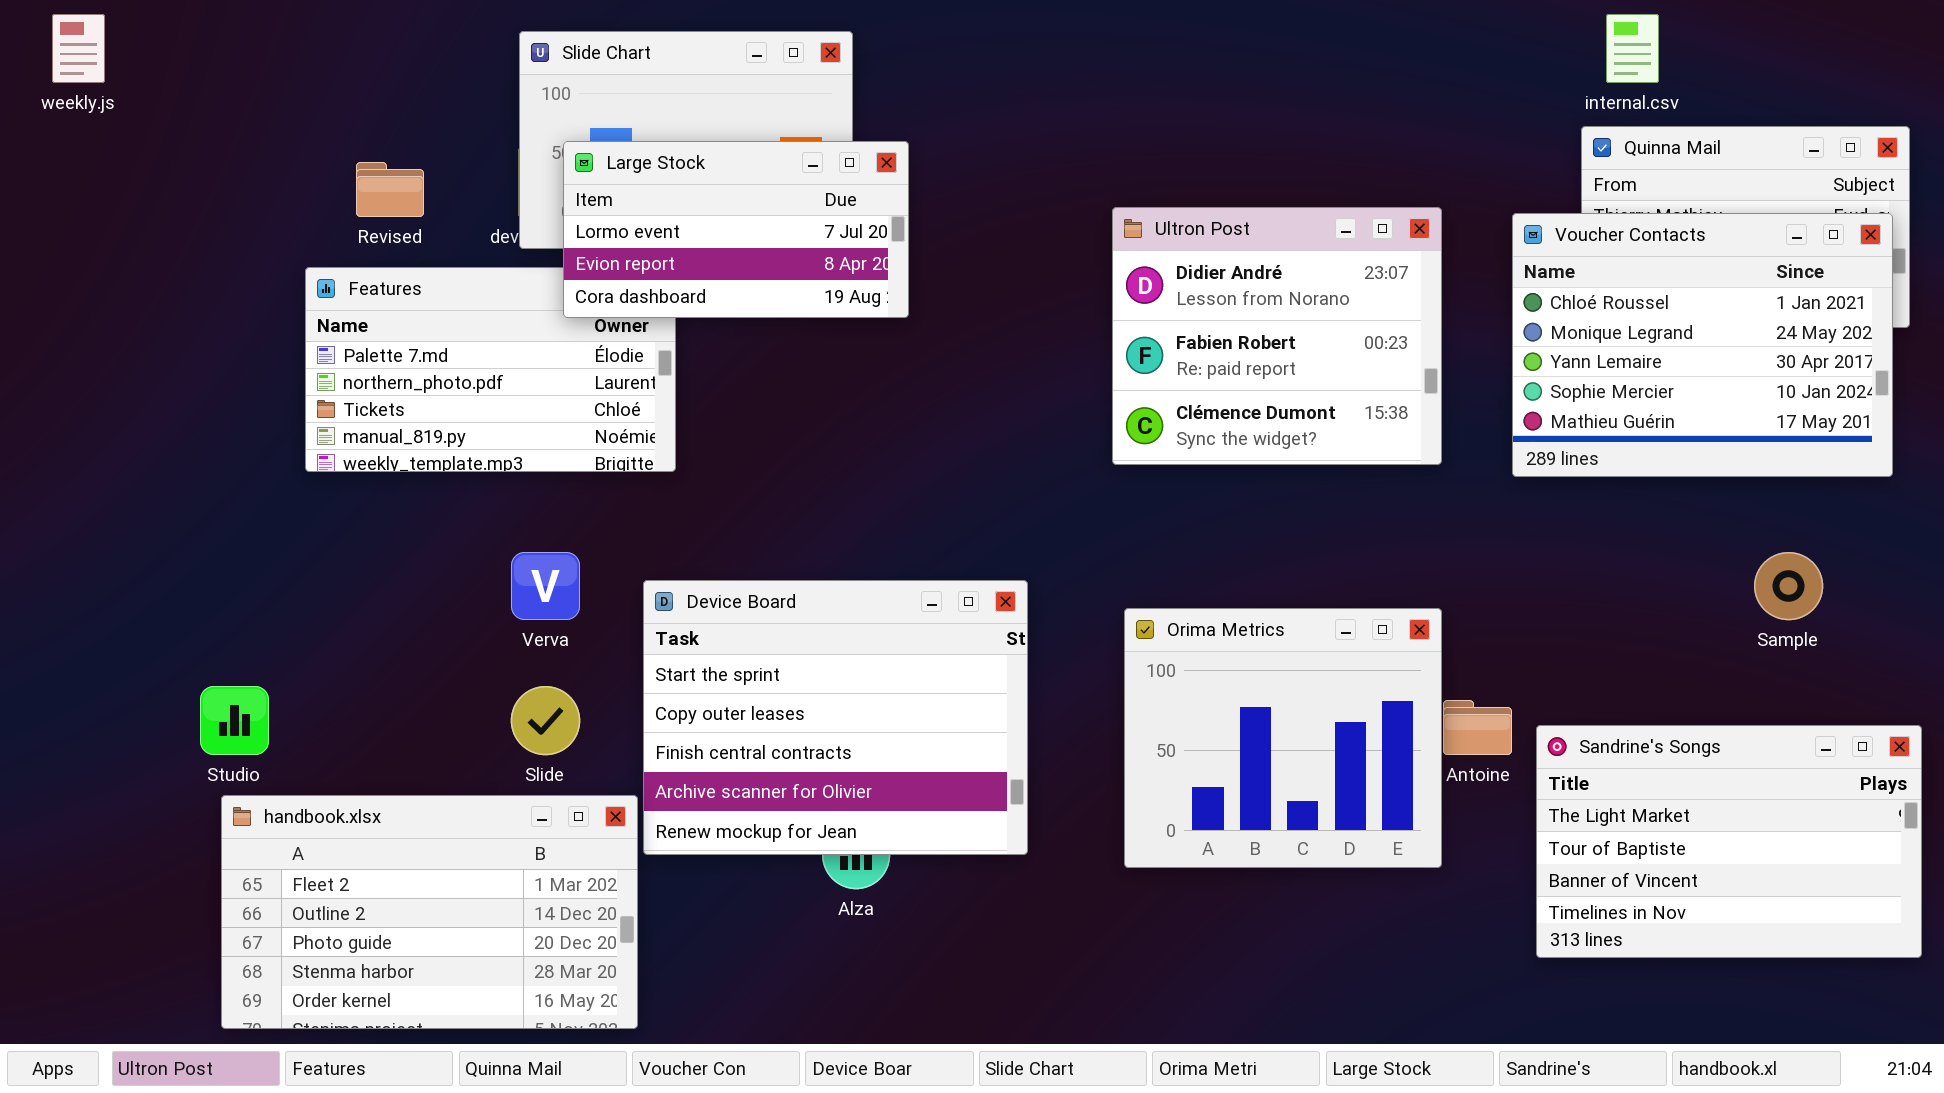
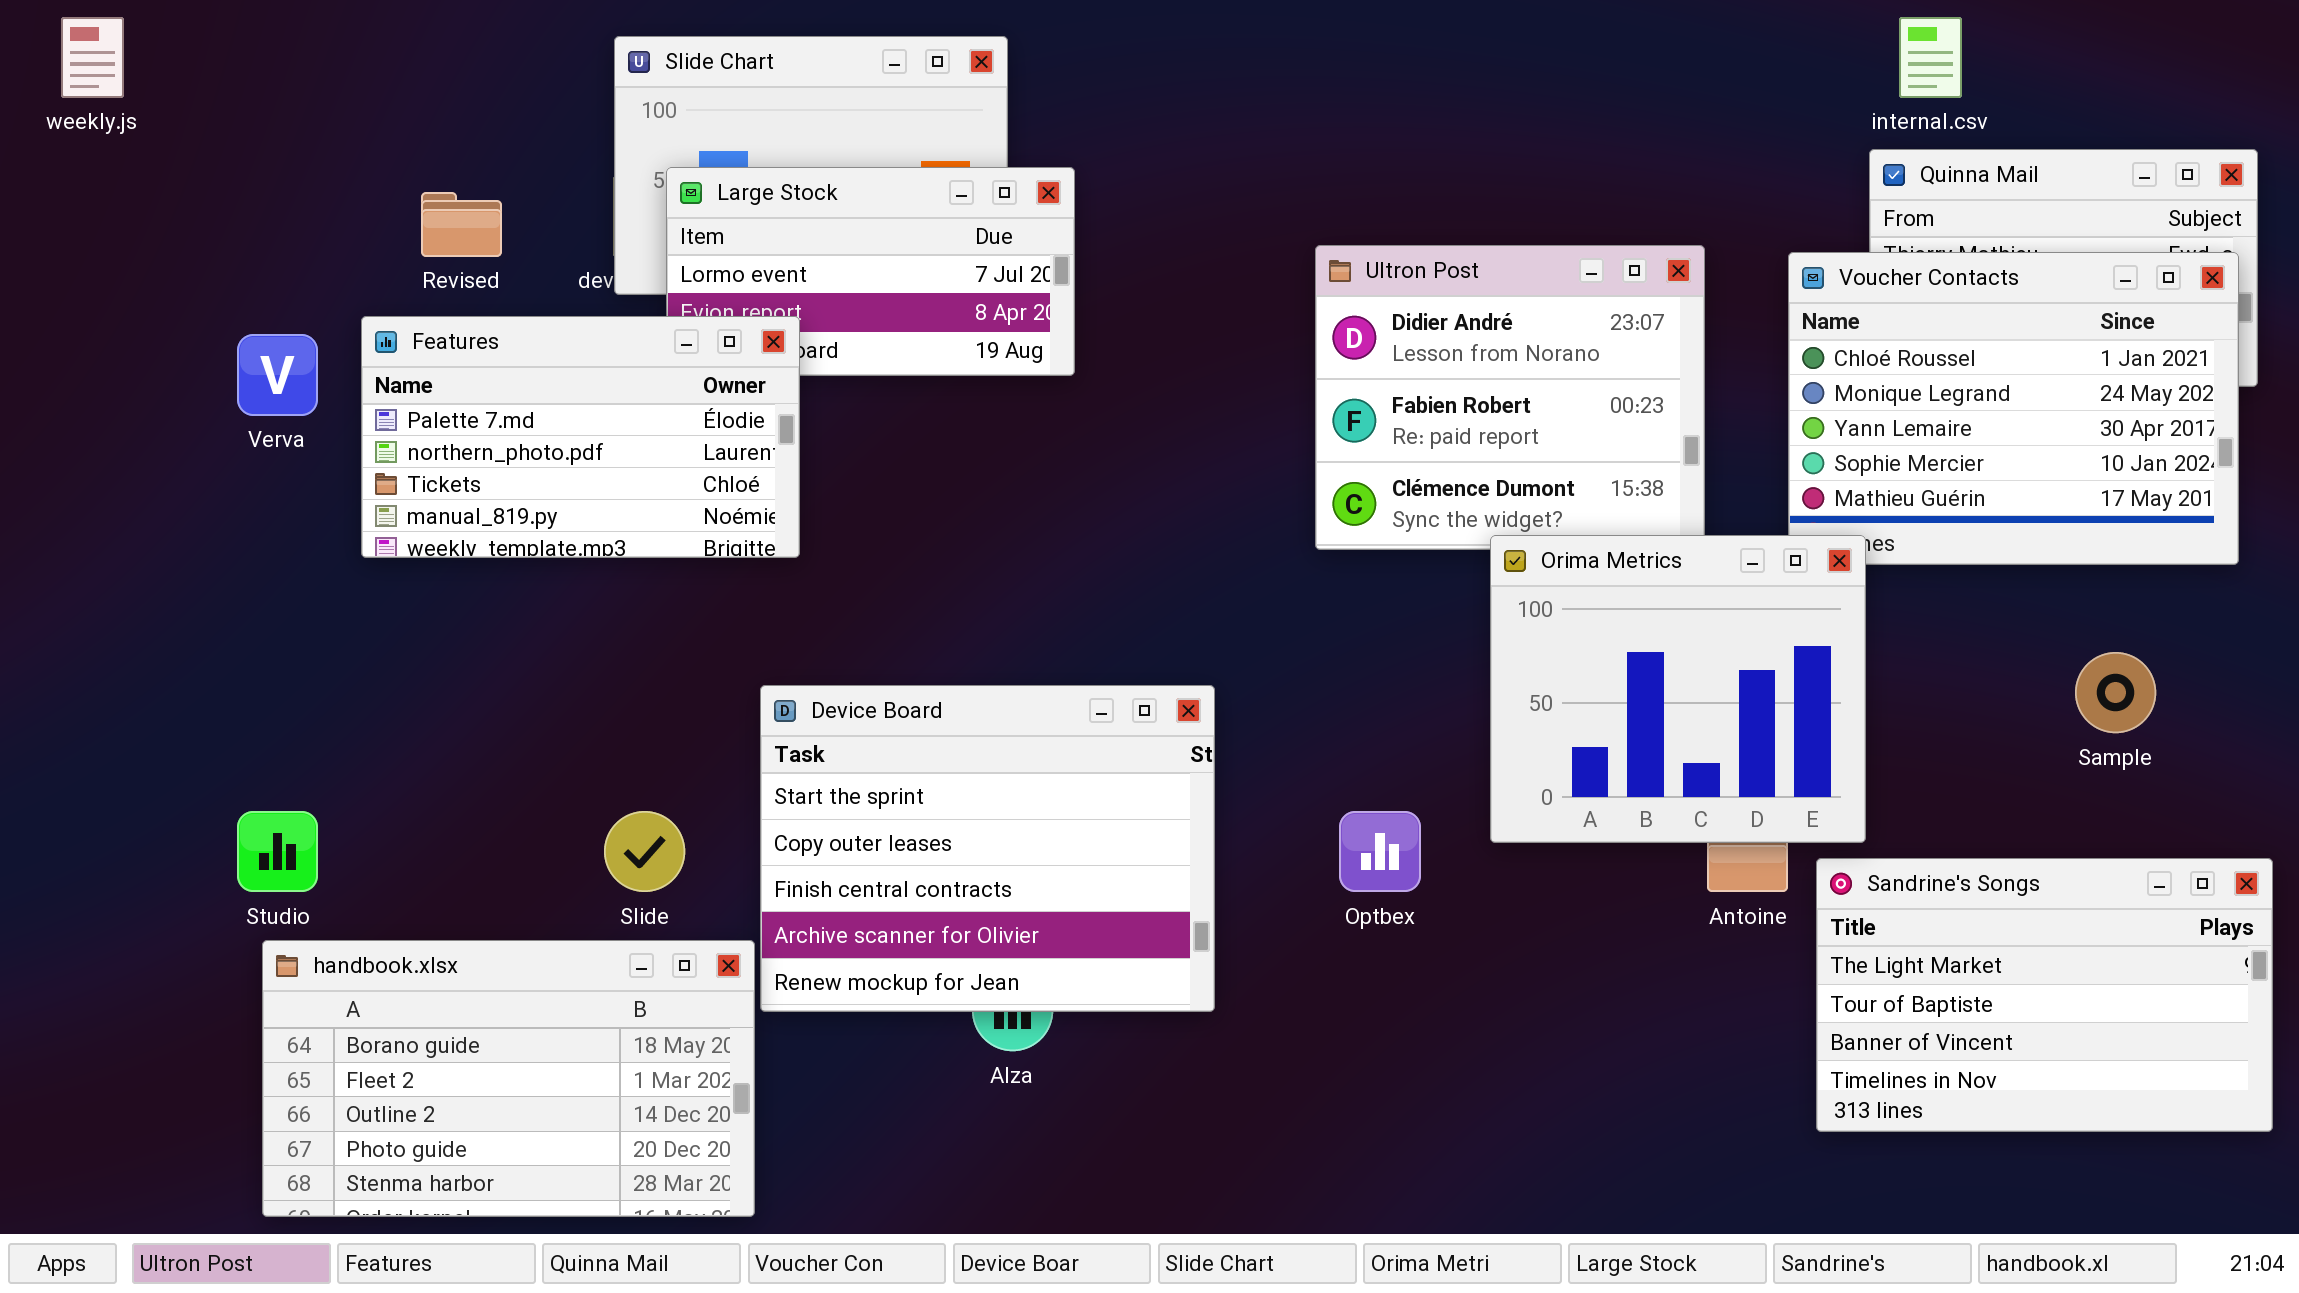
Features: [305,267,676,472] -> [361,316,800,558], raised
Verva: [511,552,580,620] -> [237,334,318,416], moved
Orima Metrics: [1124,608,1442,868] -> [1490,535,1866,843], moved
handbook.xlsx: [221,795,638,1029] -> [262,940,755,1217], scrolled up 1 row

